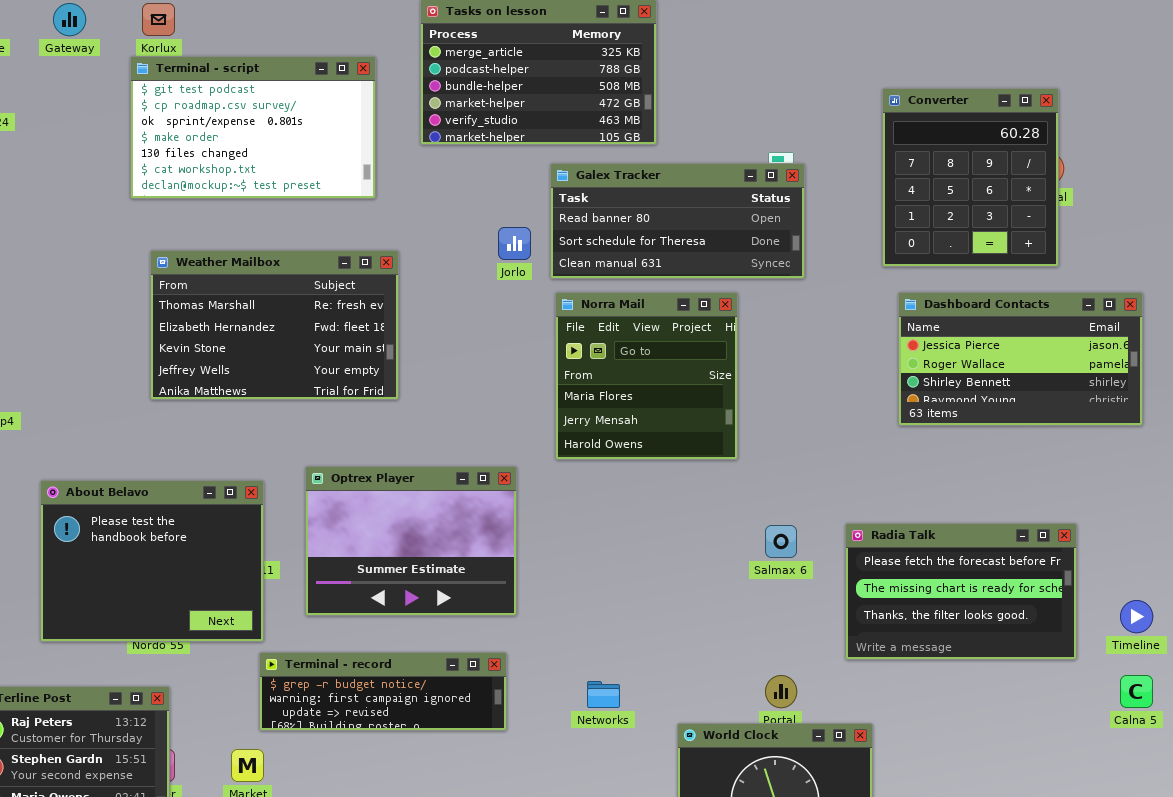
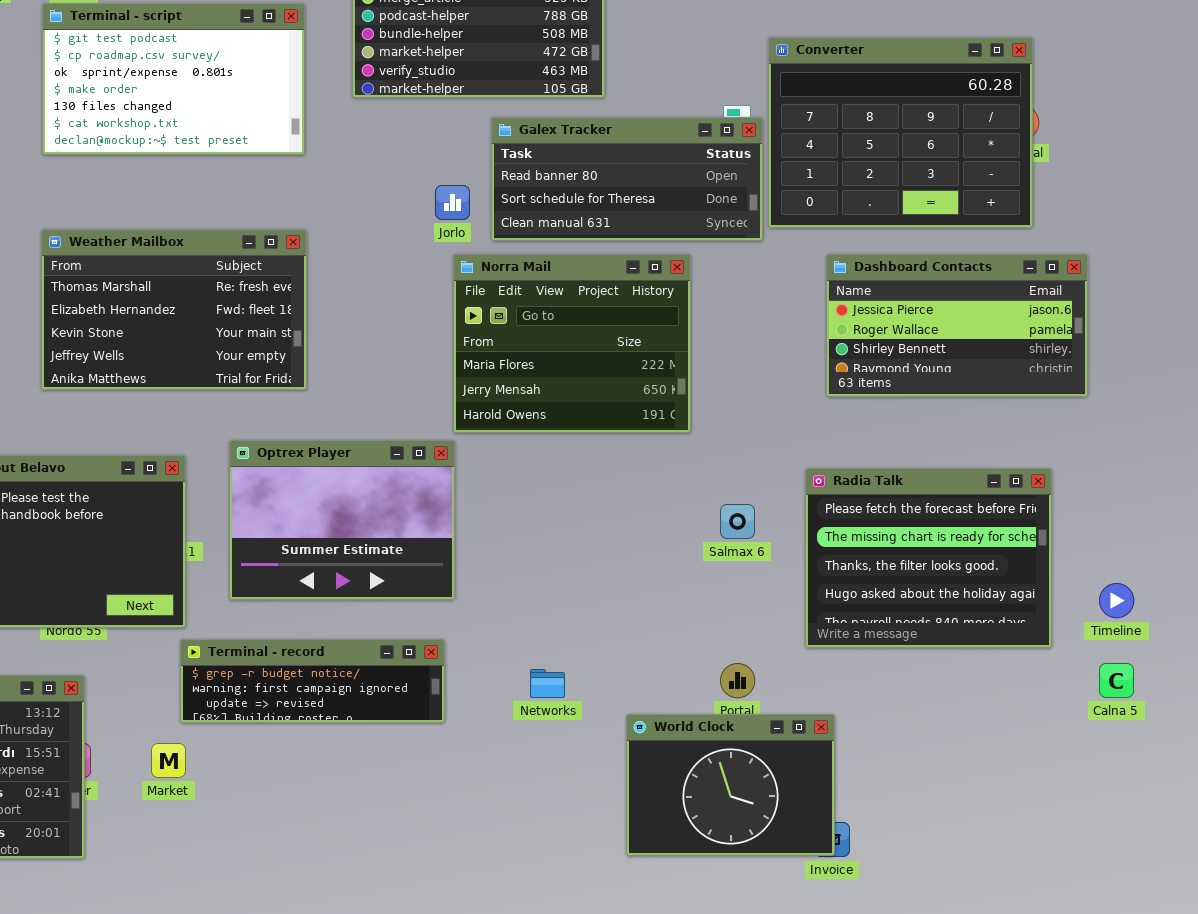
Converter: [882,88,1059,267] -> [768,37,1033,228], resized
Weather Mailbox: [150,250,399,400] -> [41,229,307,390], moved
Norra Mail: [555,292,738,460] -> [453,254,691,433], resized
Dashboard Contacts: [898,292,1143,426] -> [826,254,1088,397], moved
Radia Talk: [845,523,1077,660] -> [805,468,1052,648], resized

